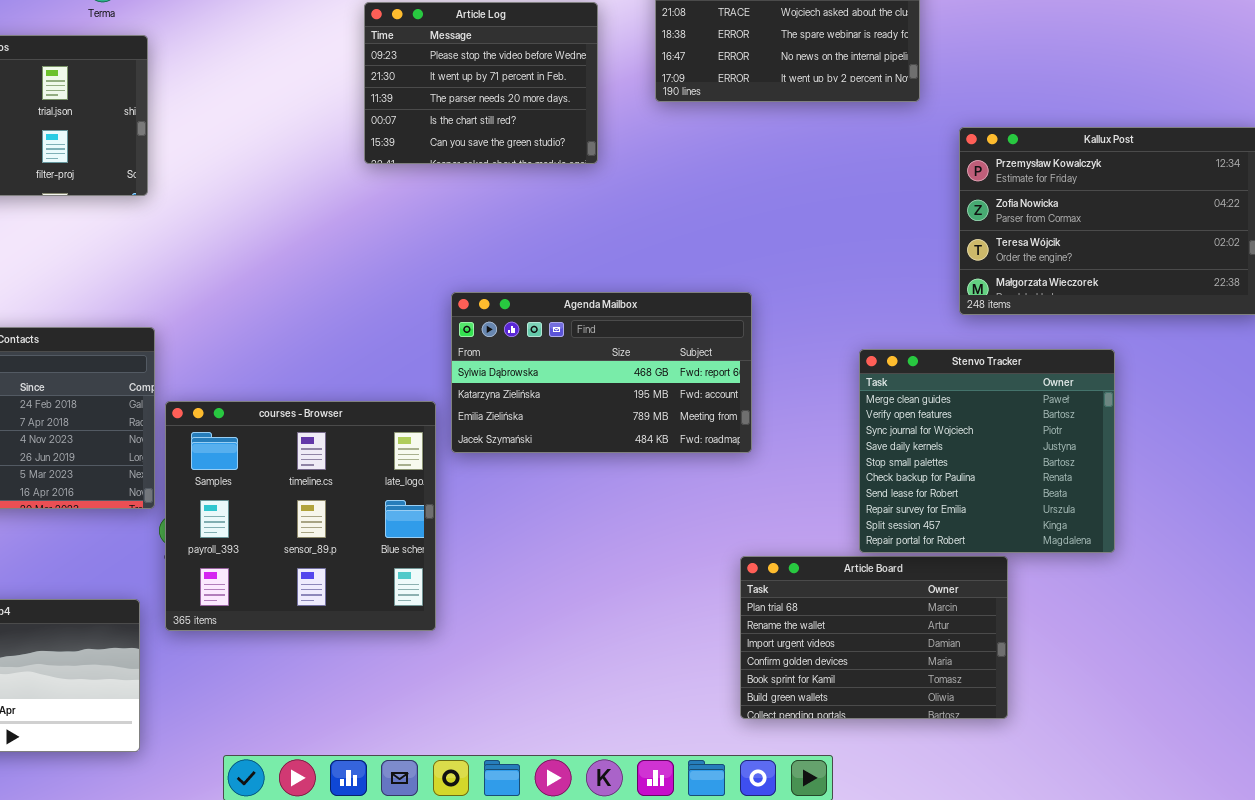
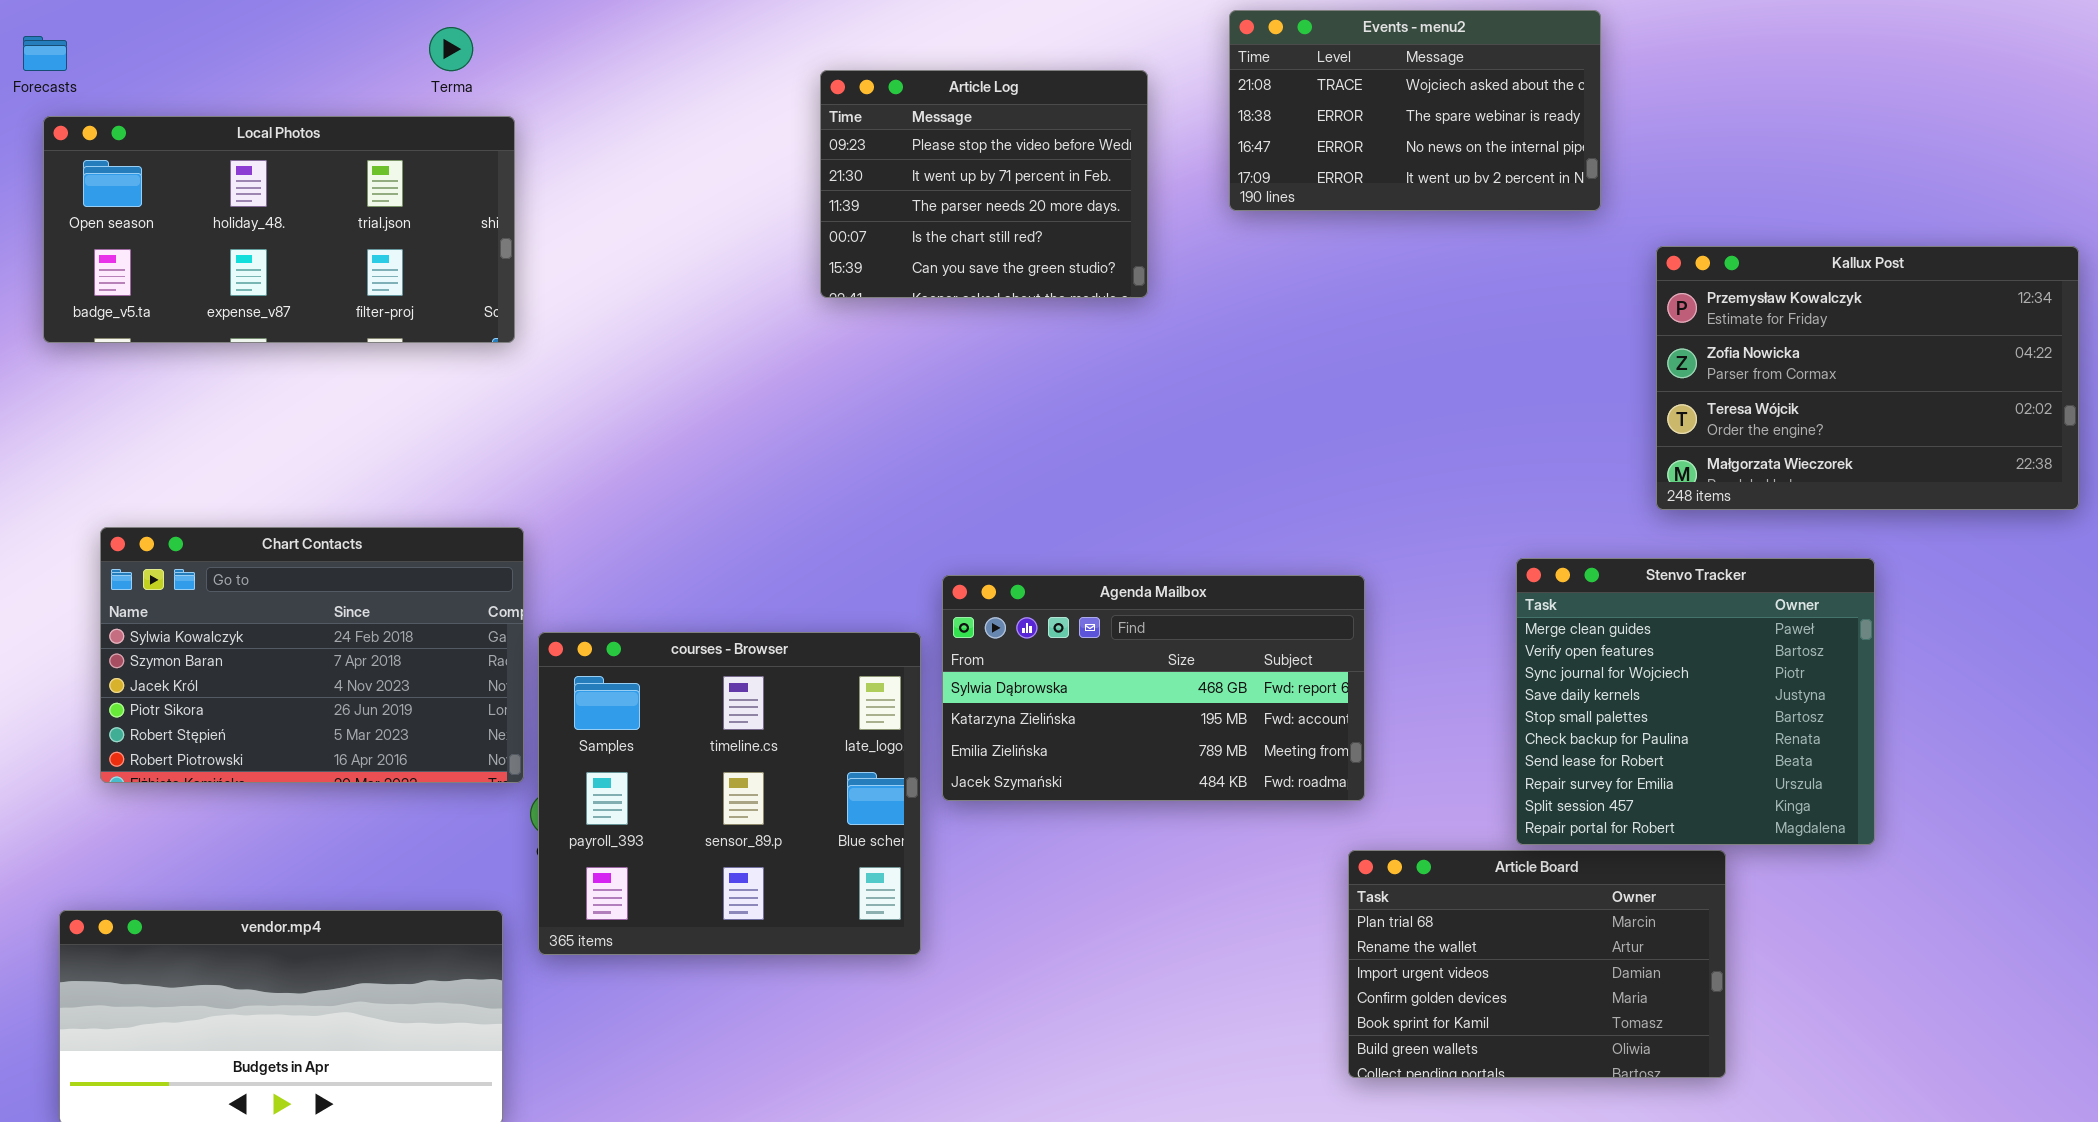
Agenda Mailbox: [451,292,752,453] -> [942,575,1365,801], moved

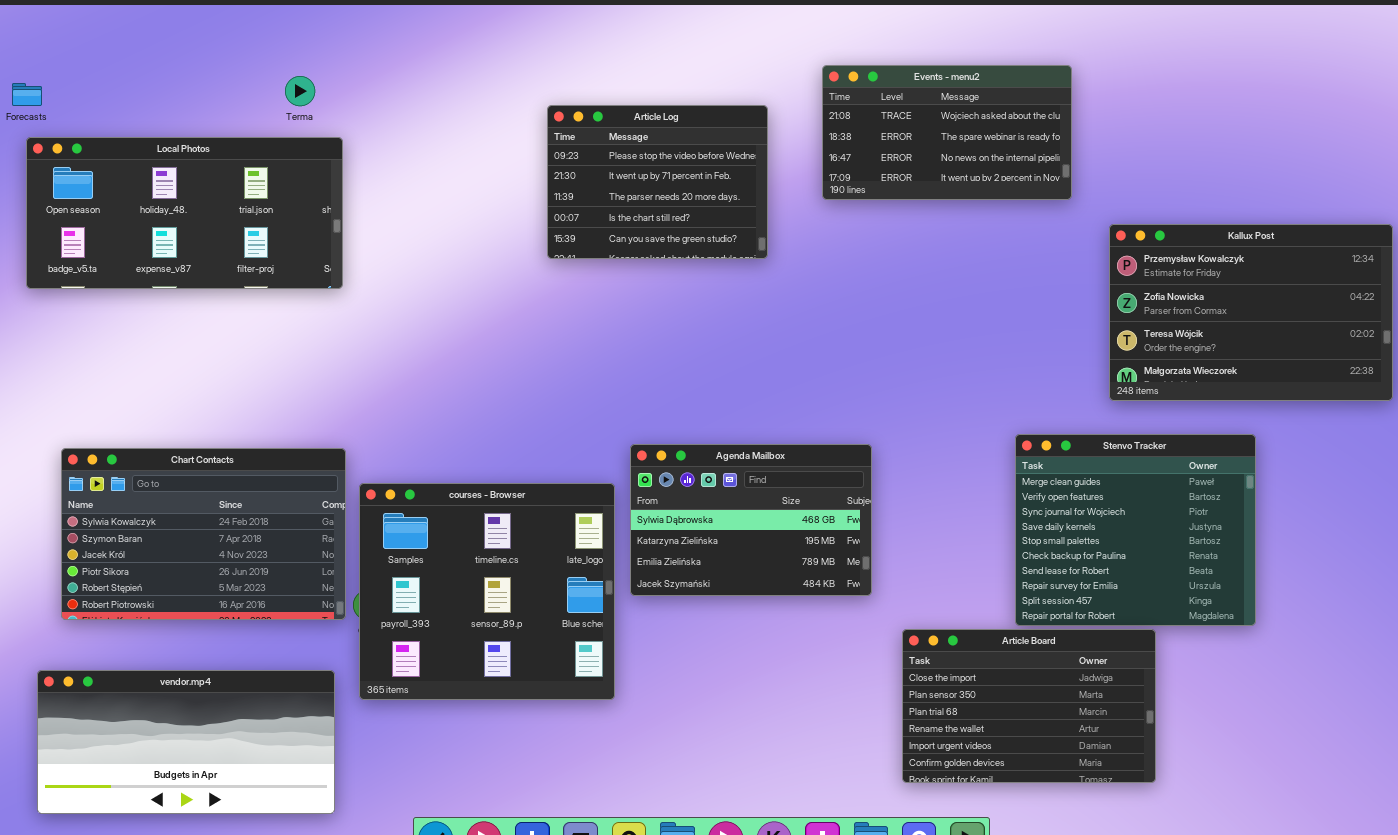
Chart Contacts: [100,527,524,783] -> [61,448,346,620], moved
Agenda Mailbox: [942,575,1365,801] -> [630,444,872,596], resized
Article Board: [1348,850,1726,1078] -> [902,629,1156,783], scrolled up 2 rows

